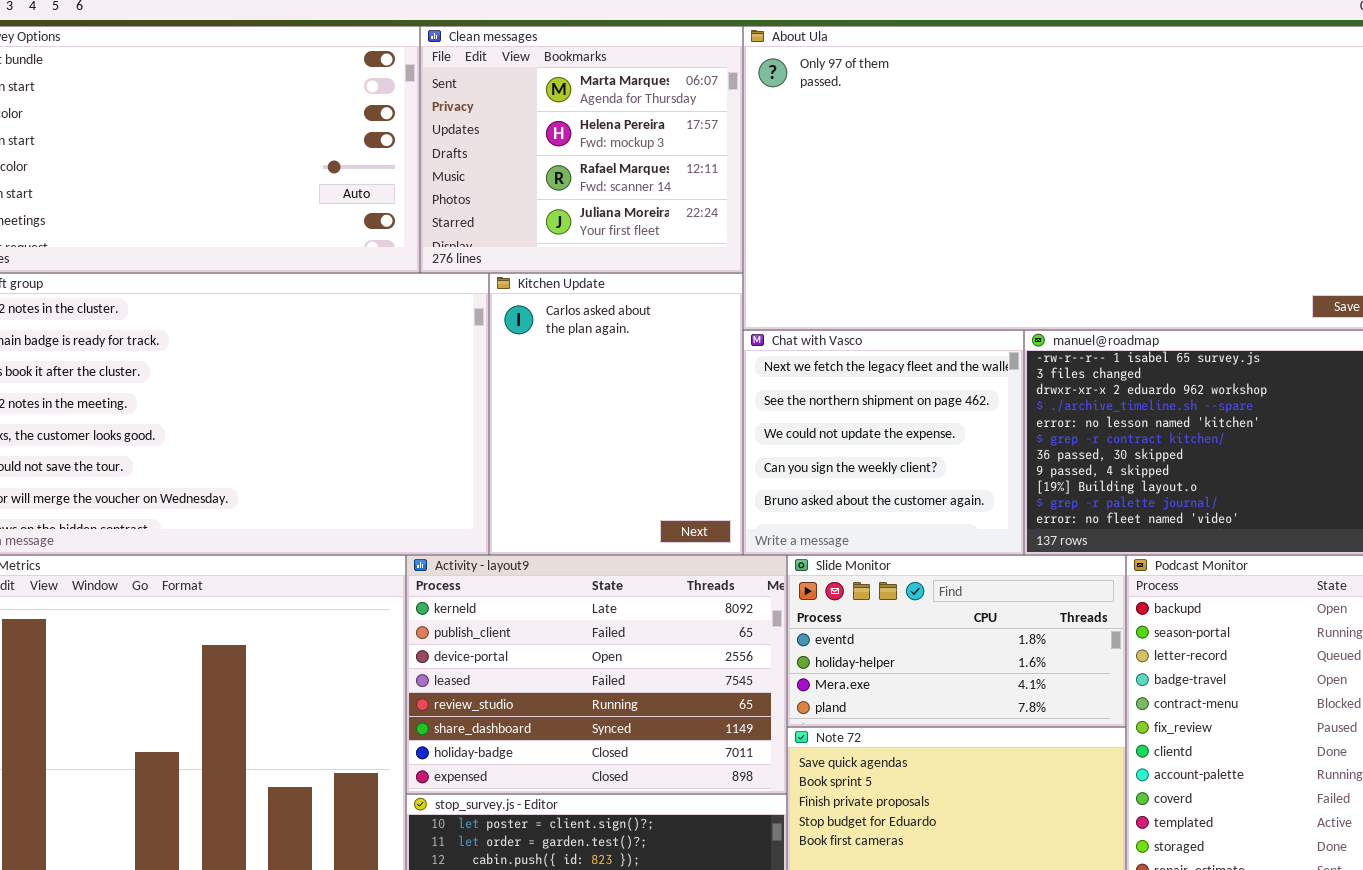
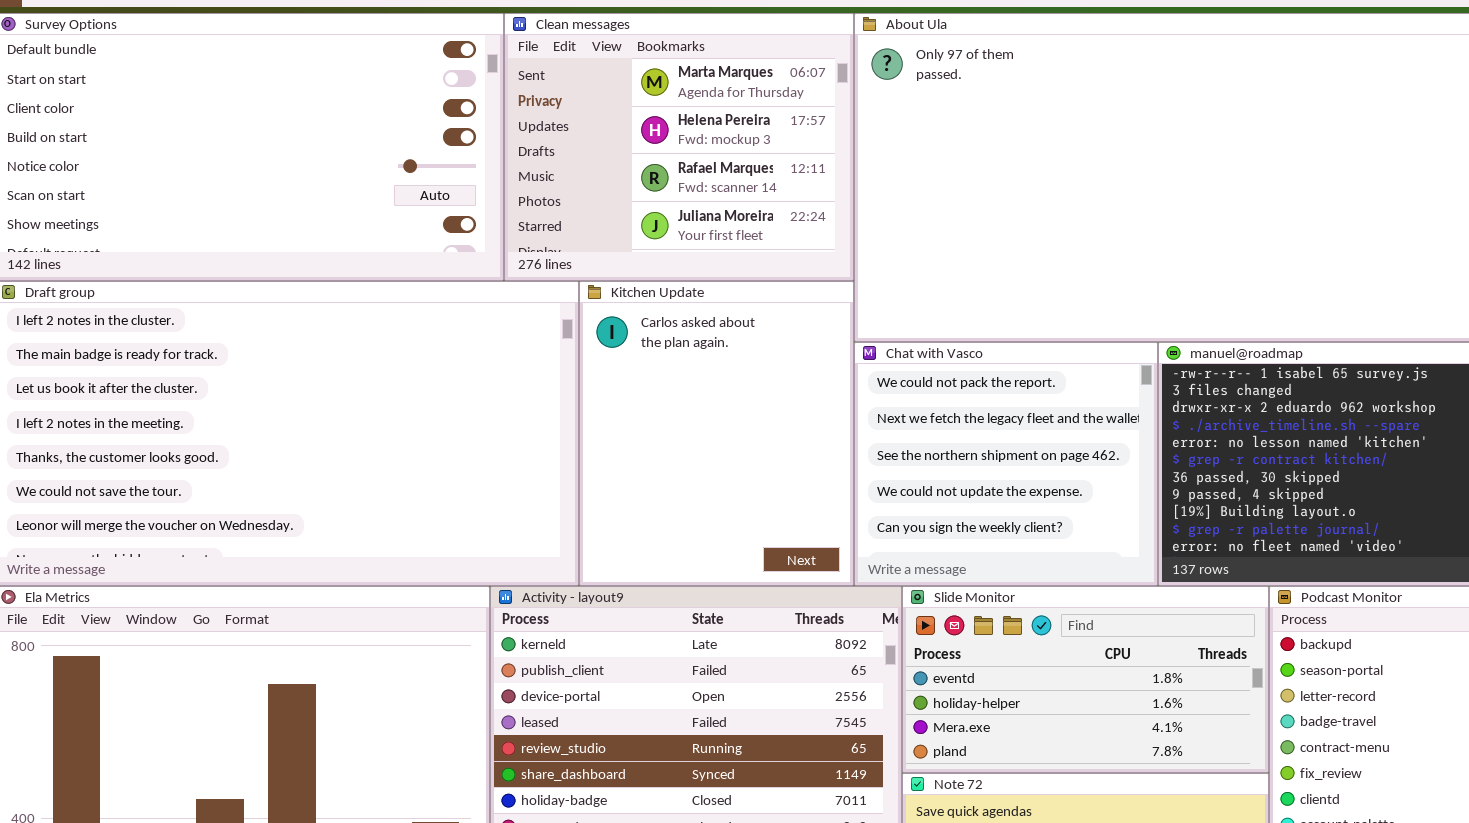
Chat with Vasco: [743,330,1024,555] -> [854,342,1158,586], scrolled up 1 row

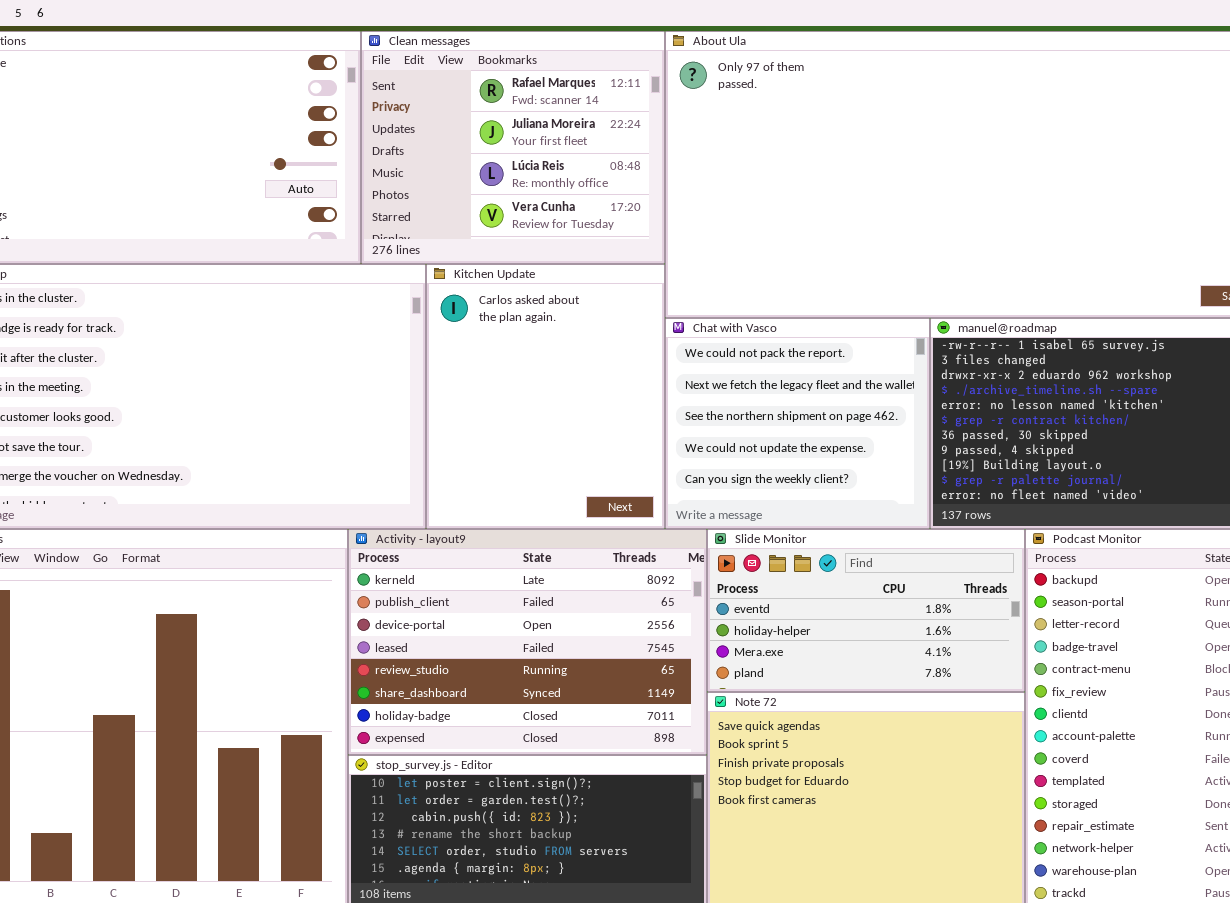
Clean messages: [504,13,854,281] -> [361,31,665,264], scrolled down 2 rows

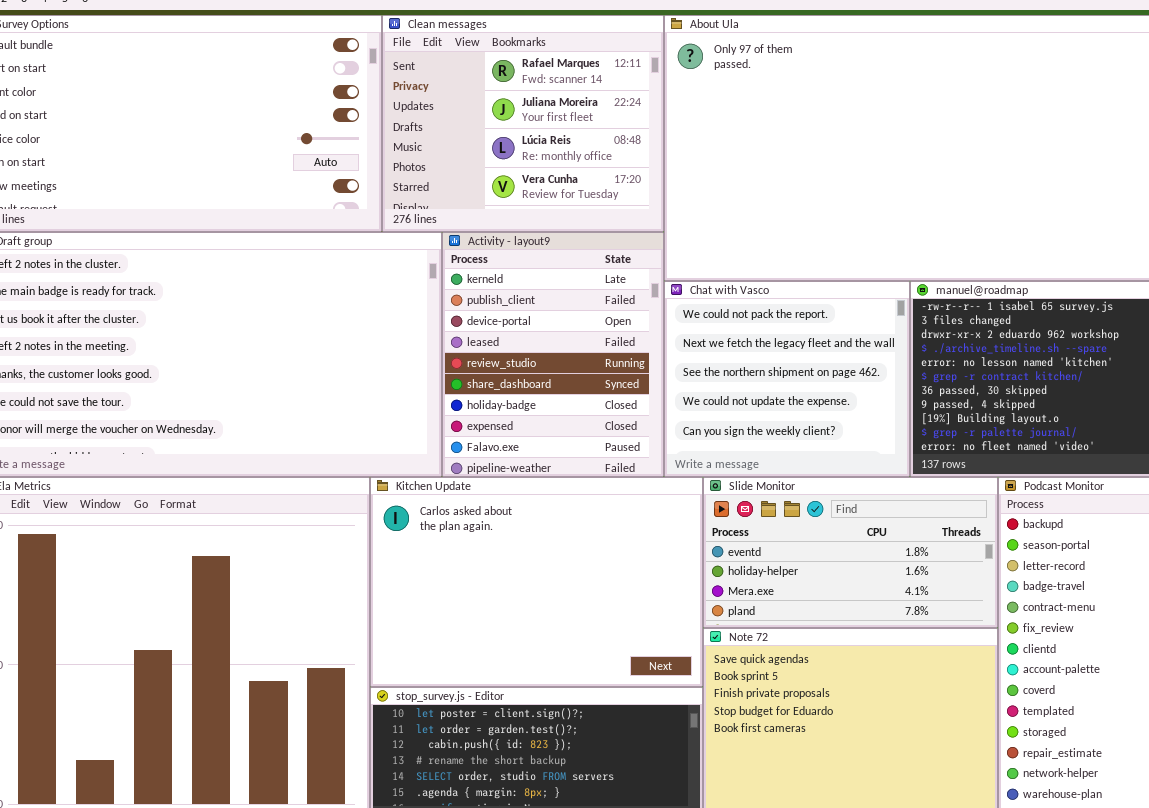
Kitchen Update: [426,264,665,529] -> [370,477,703,687], moved, resized
Activity - layout9: [348,529,707,755] -> [442,232,664,477], moved, resized

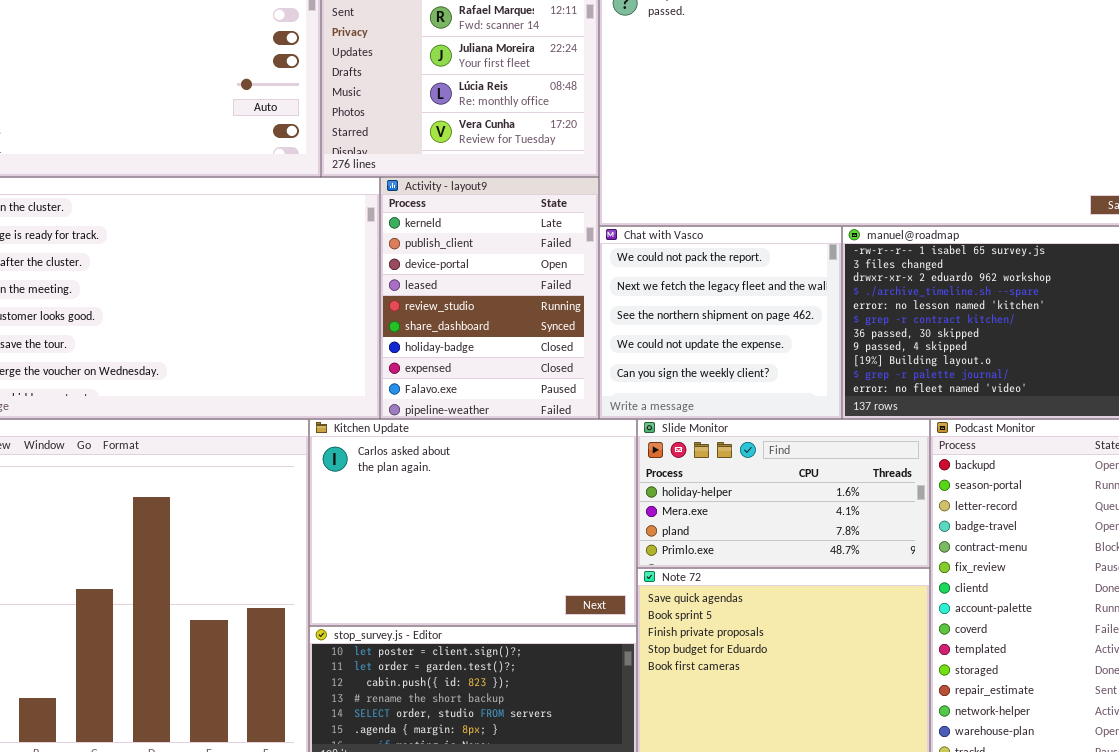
Slide Monitor: [703,477,998,628] -> [637,419,930,568], scrolled down 1 row

